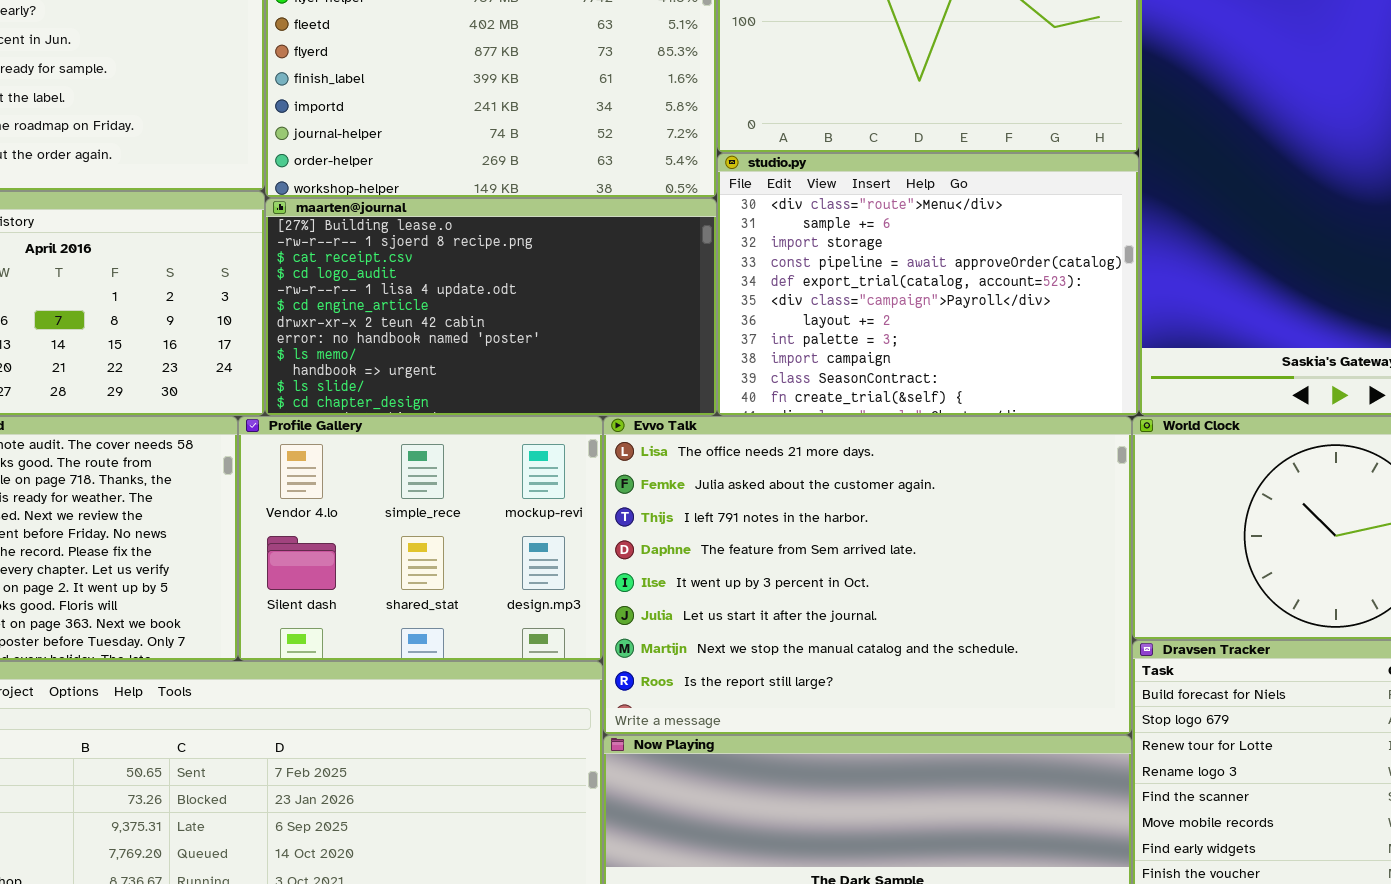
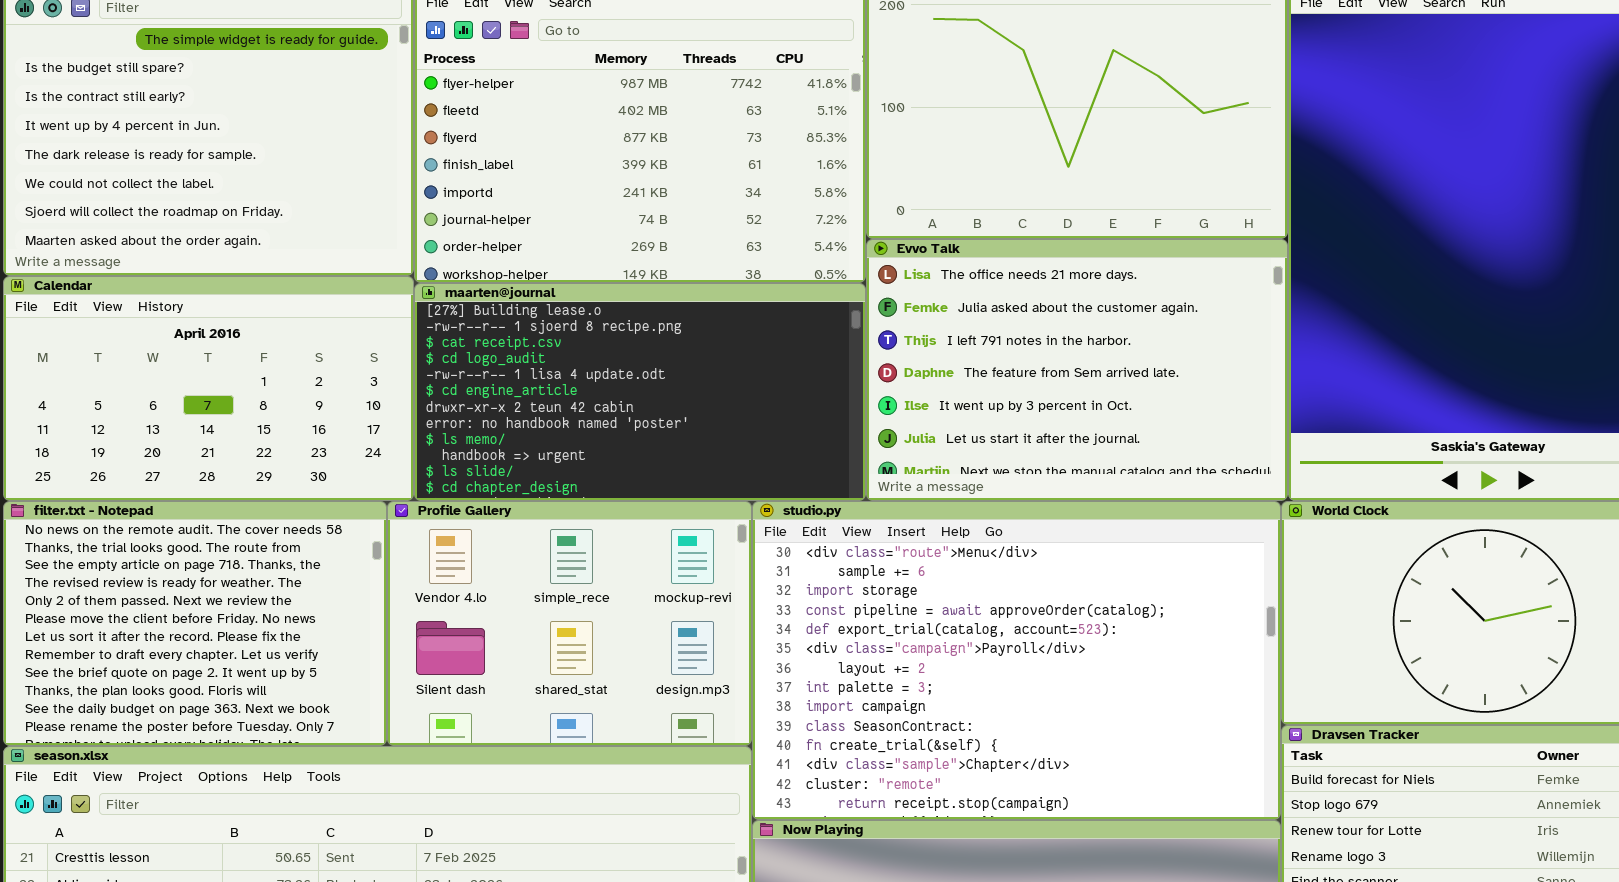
studio.py: [717,153,1139,416] -> [752,501,1281,820], moved, resized
Evvo Talk: [603,416,1132,735] -> [866,239,1288,501], moved, resized

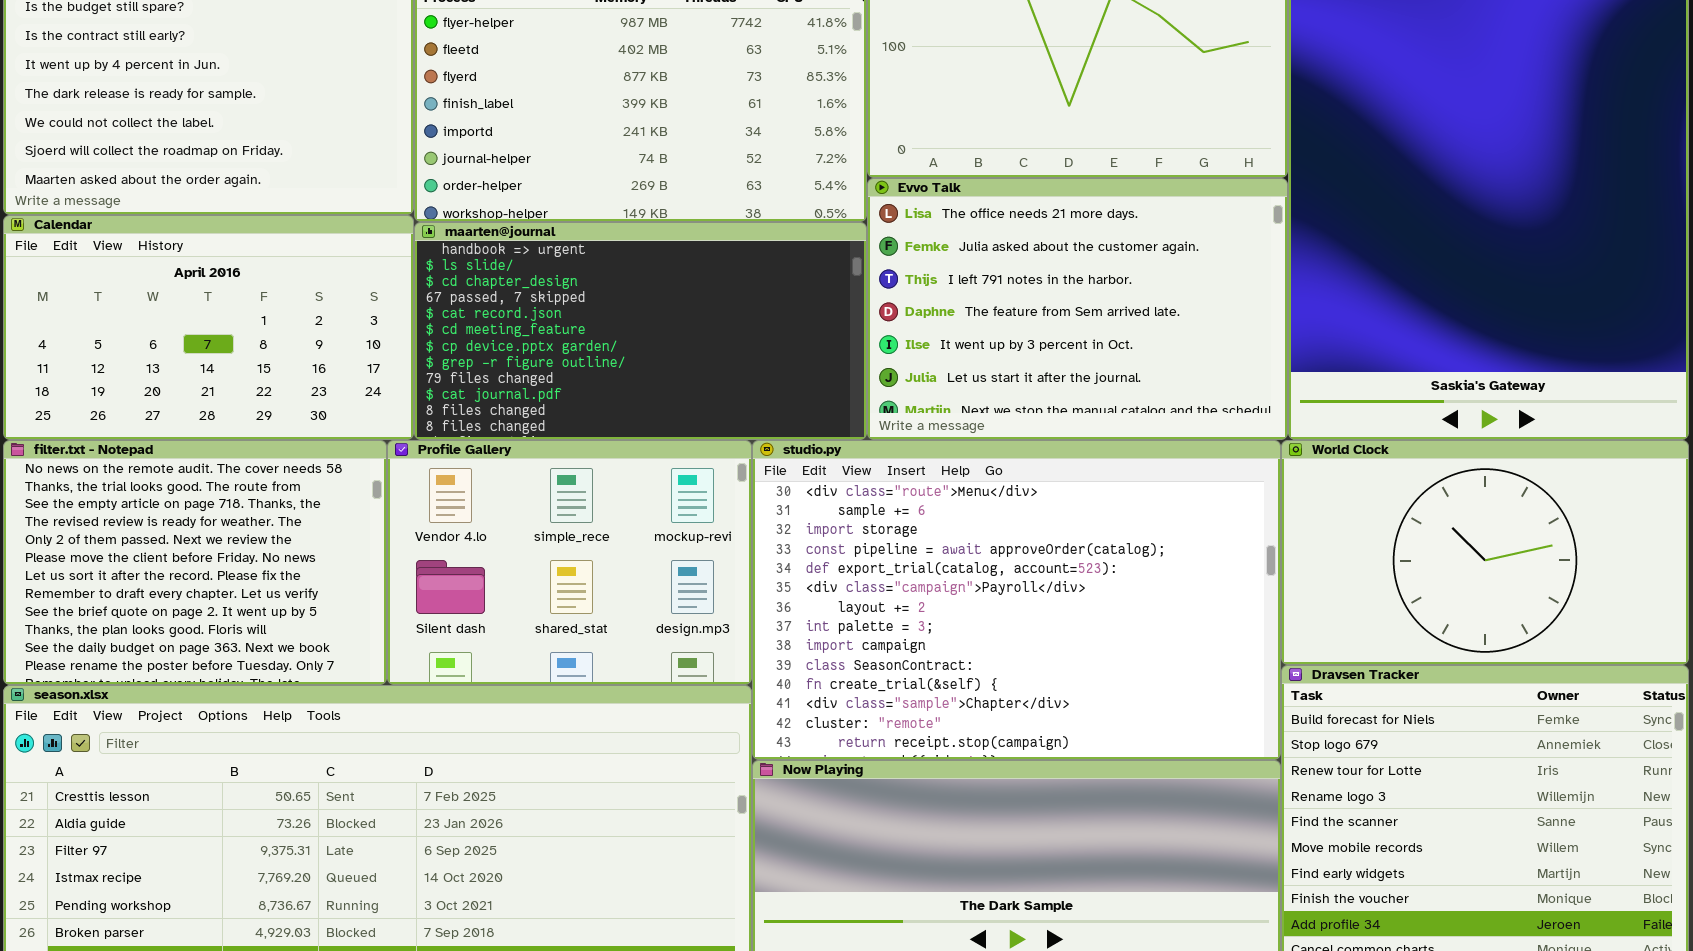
maarten@journal: [414,283,866,501] -> [414,222,867,440], scrolled down 9 rows

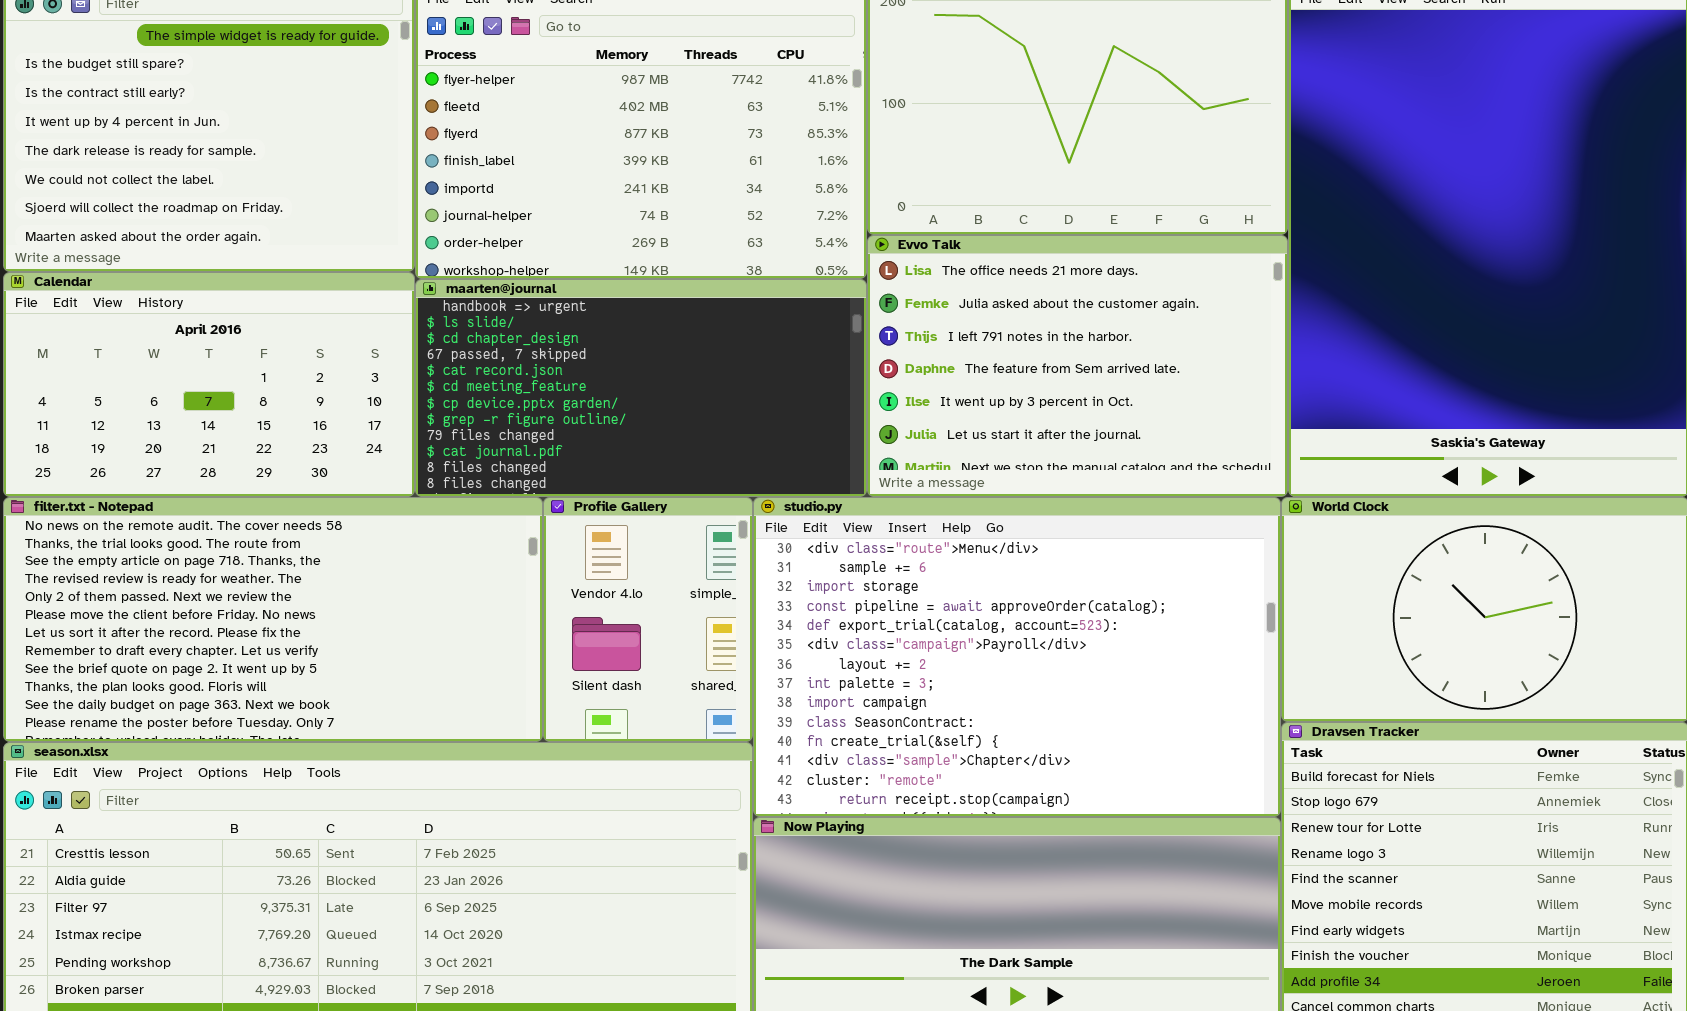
filter.txt - Notepad: [3,440,387,685] -> [3,497,543,742], resized
Profile Gallery: [387,440,752,685] -> [543,497,753,742], resized

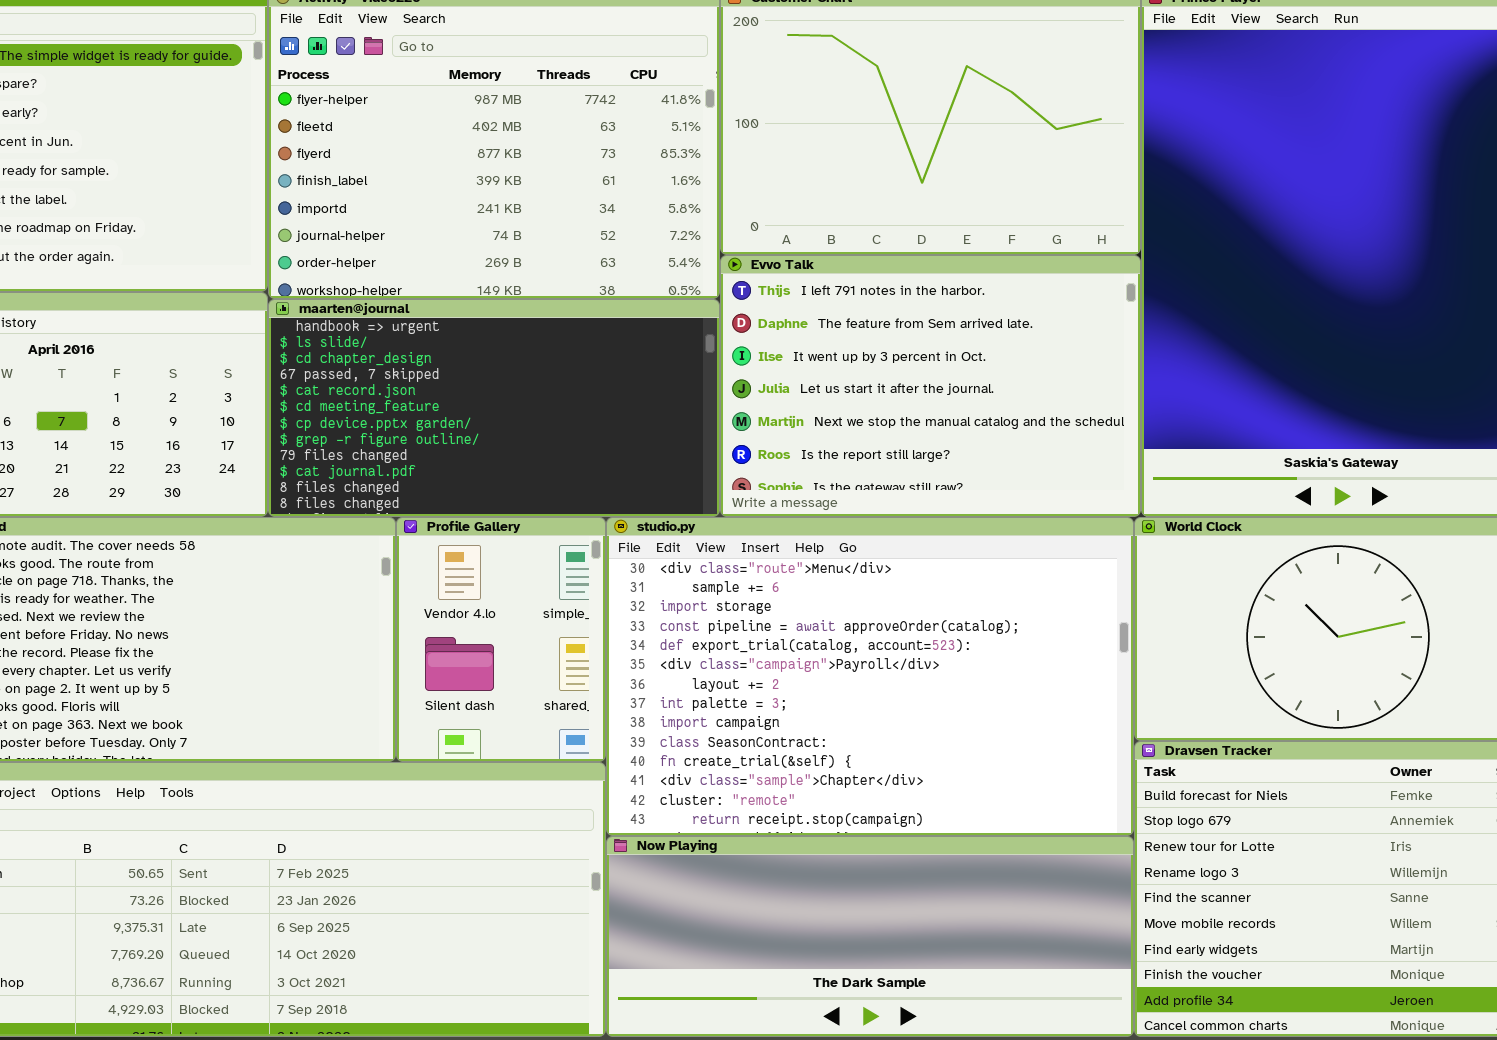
Evvo Talk: [867,235,1288,497] -> [720,255,1141,517], scrolled down 2 rows

